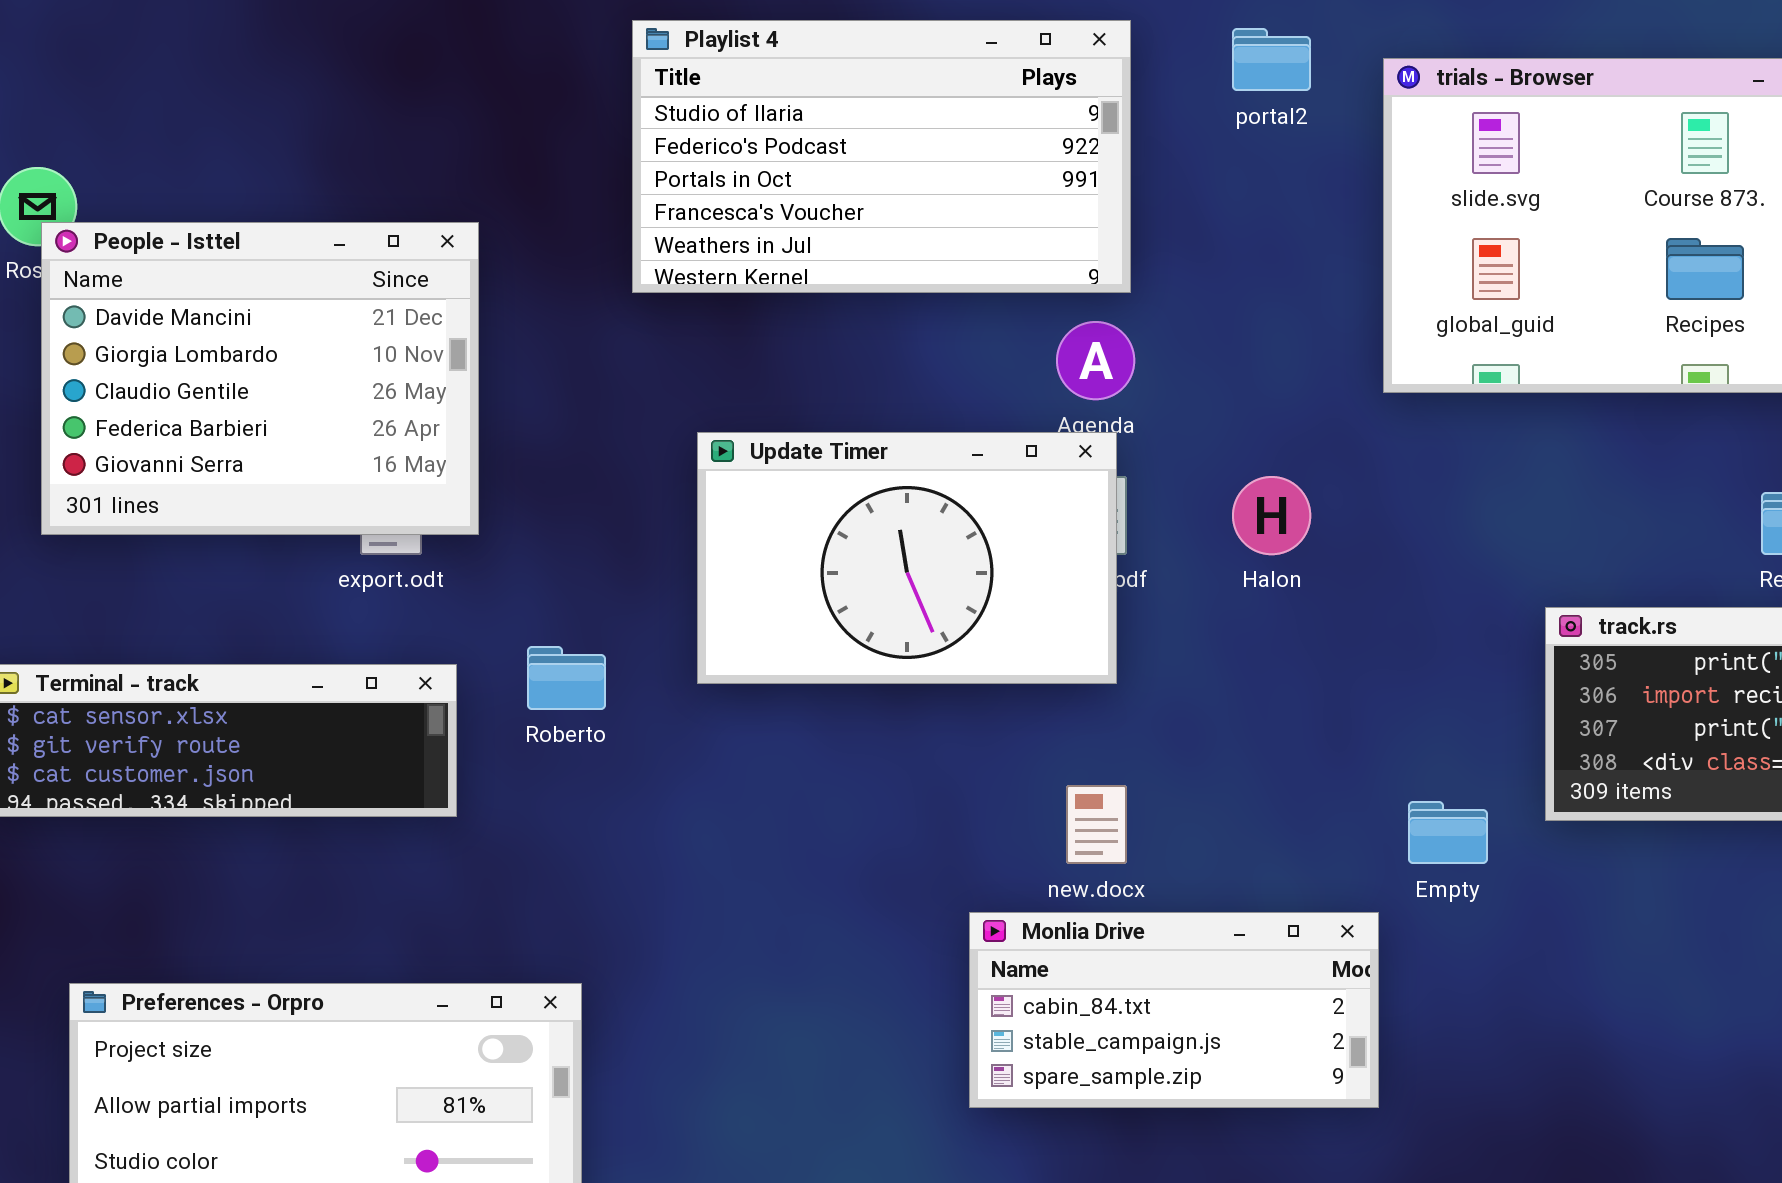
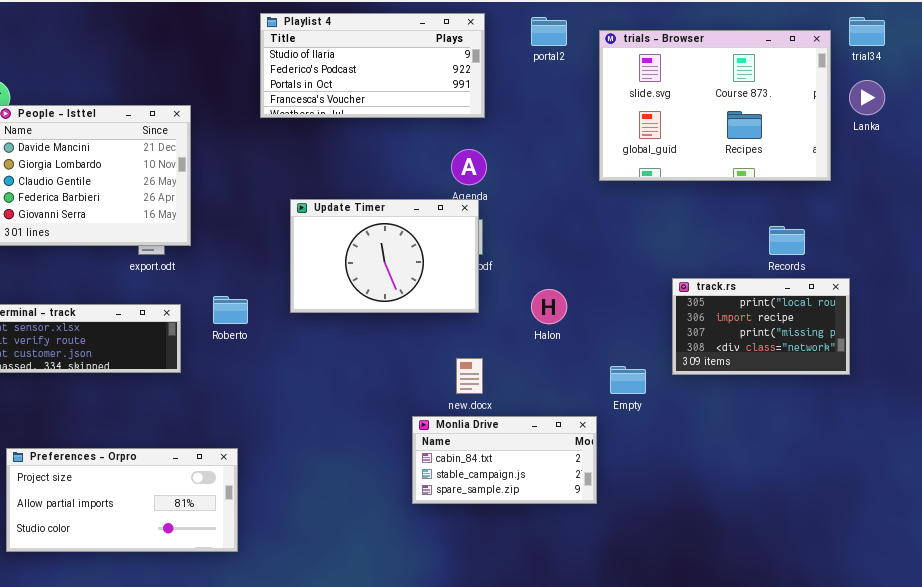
Playlist 4: [632,20,1131,293] -> [260,13,485,118], resized
Halon: [1232,476,1311,555] -> [531,289,567,324], moved

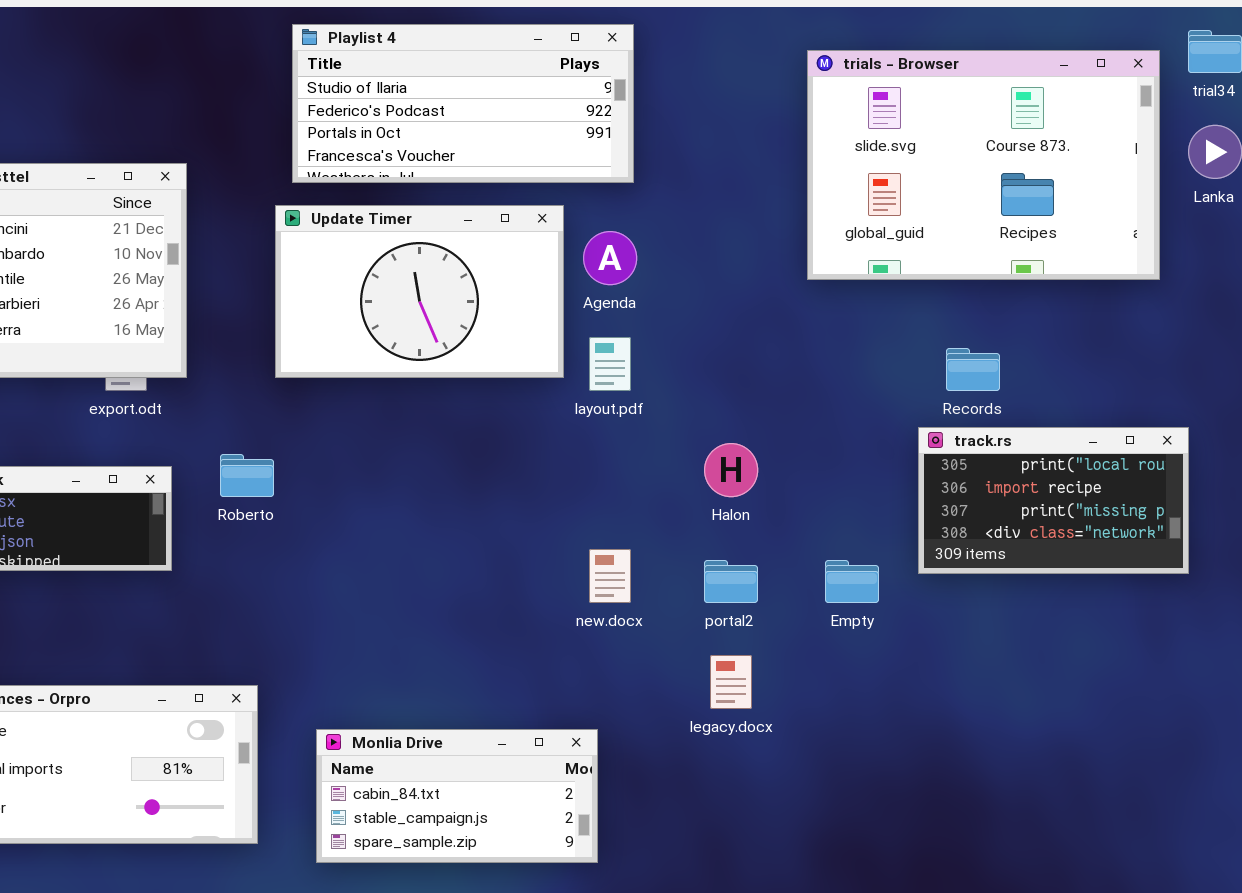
portal2: [531,17,567,46] -> [704,560,758,603], moved
Update Timer: [290,199,479,313] -> [275,205,564,378], moved
Records: [769,226,805,255] -> [946,348,1000,391], moved
Monlia Drive: [412,416,597,504] -> [316,729,598,863], moved

